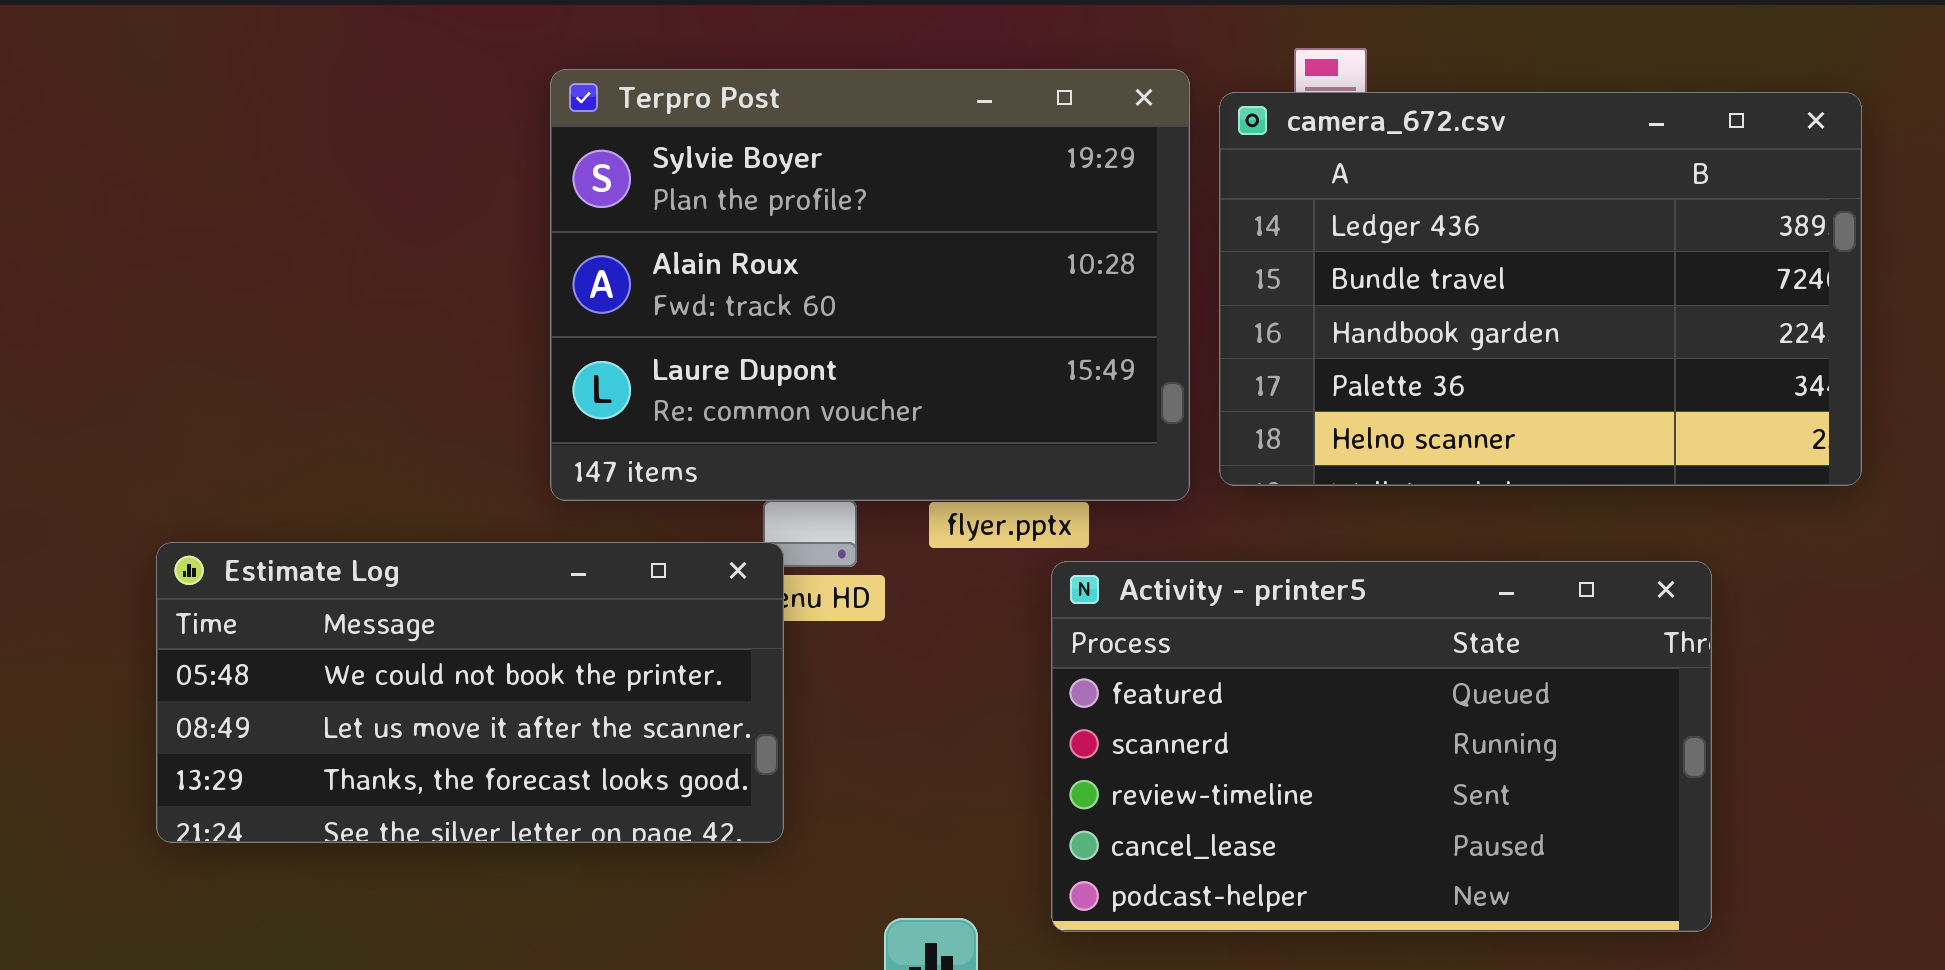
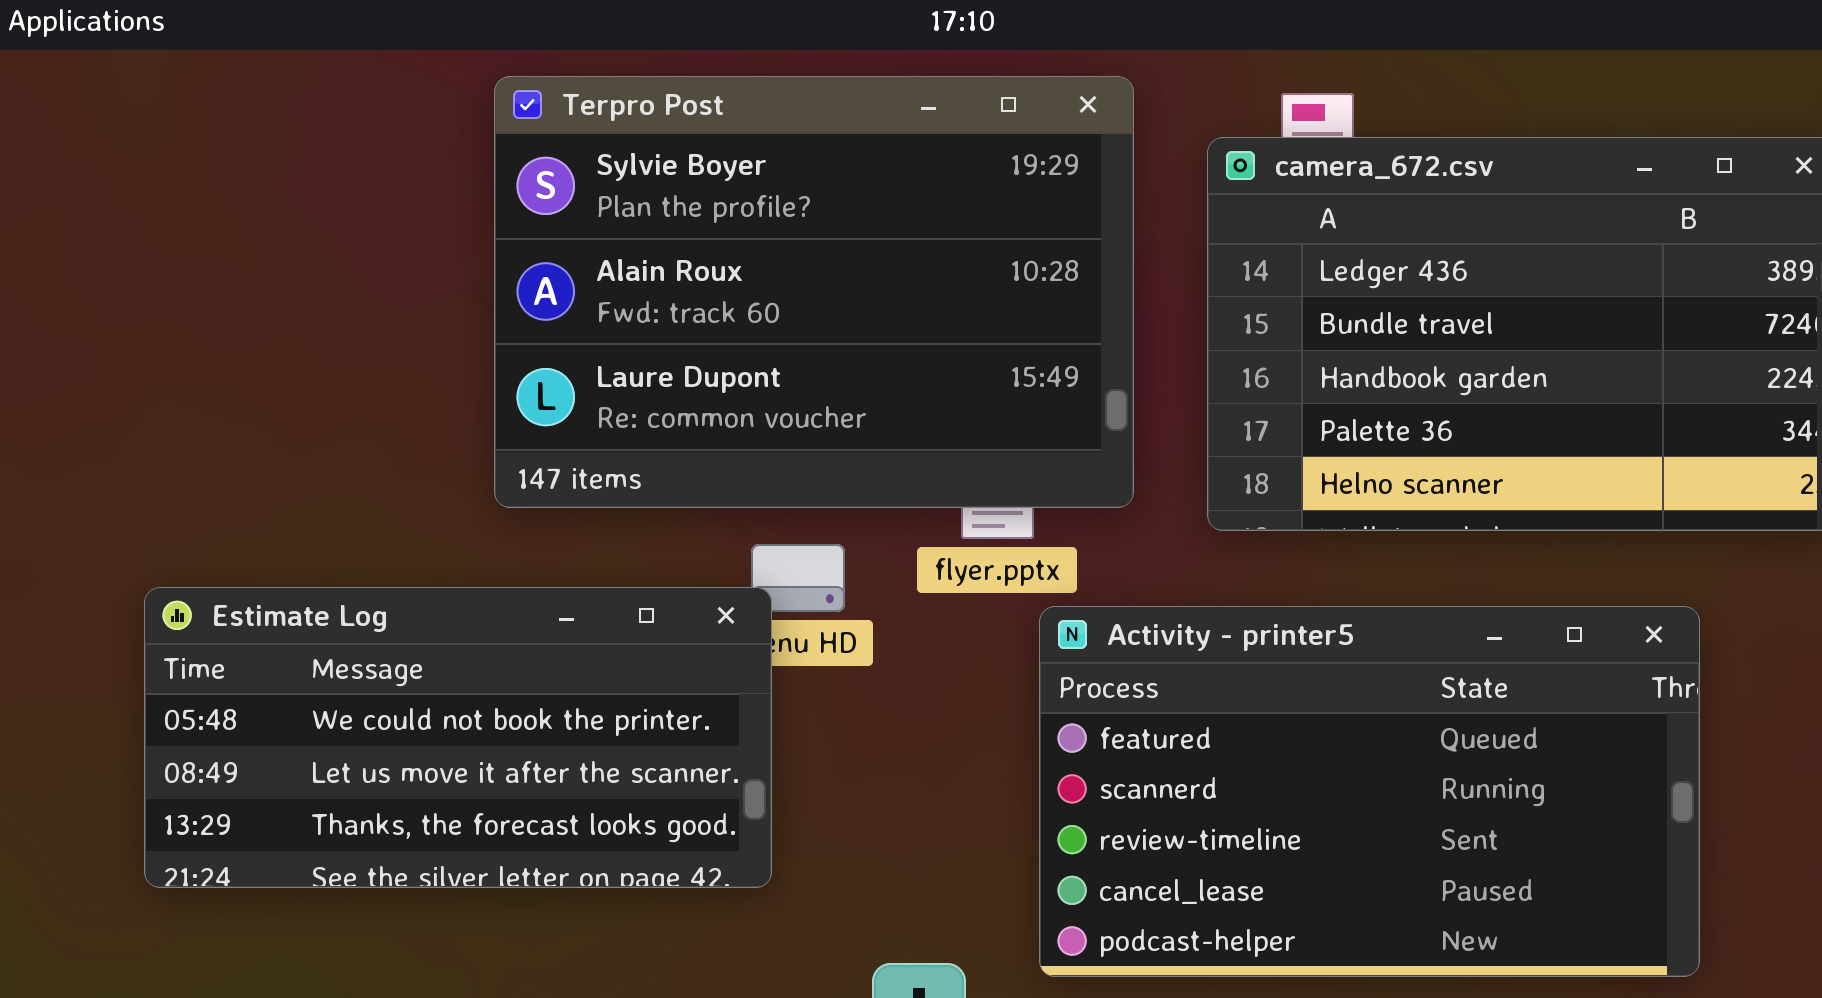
Terpro Post: [550,69,1190,501] -> [494,76,1134,508], moved

